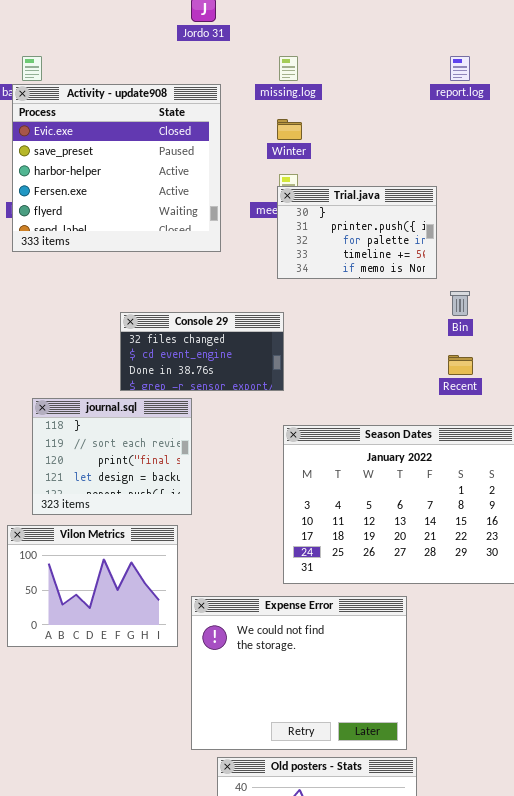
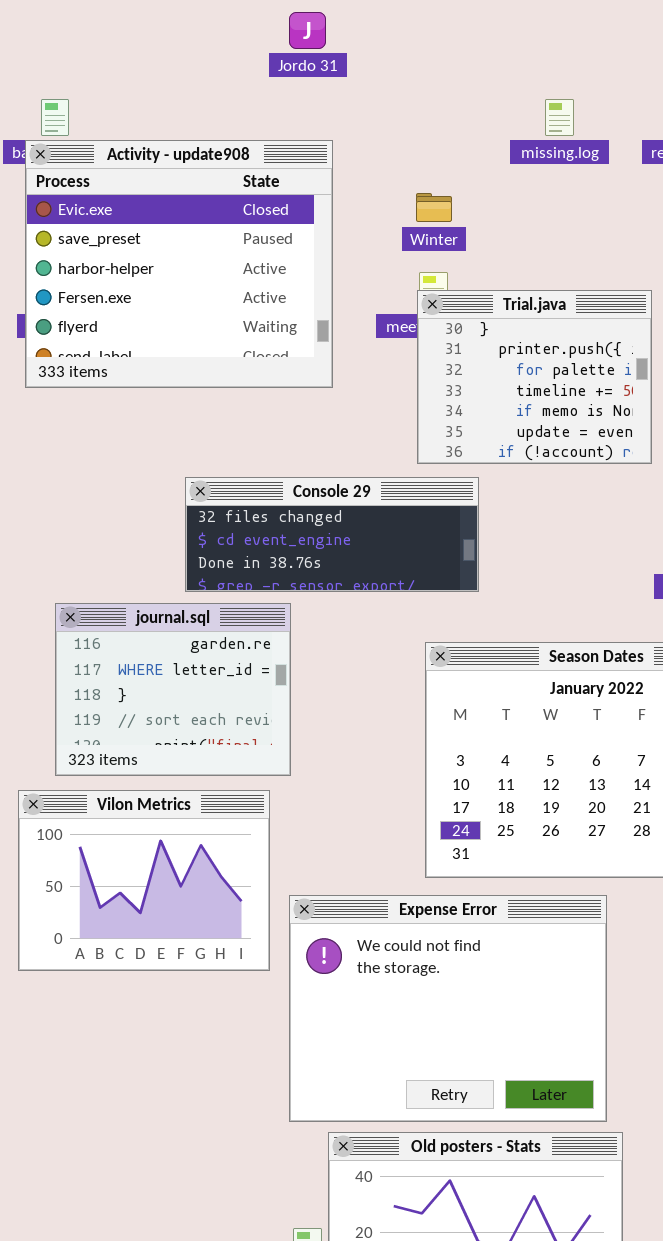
missing.log: [279,56,298,81] -> [545,99,574,136], moved
Trial.java: [277,186,437,279] -> [417,290,652,464], resized
Console 29: [120,312,284,391] -> [185,477,479,592], resized
journal.sql: [32,398,192,515] -> [55,603,291,776], scrolled up 2 rows

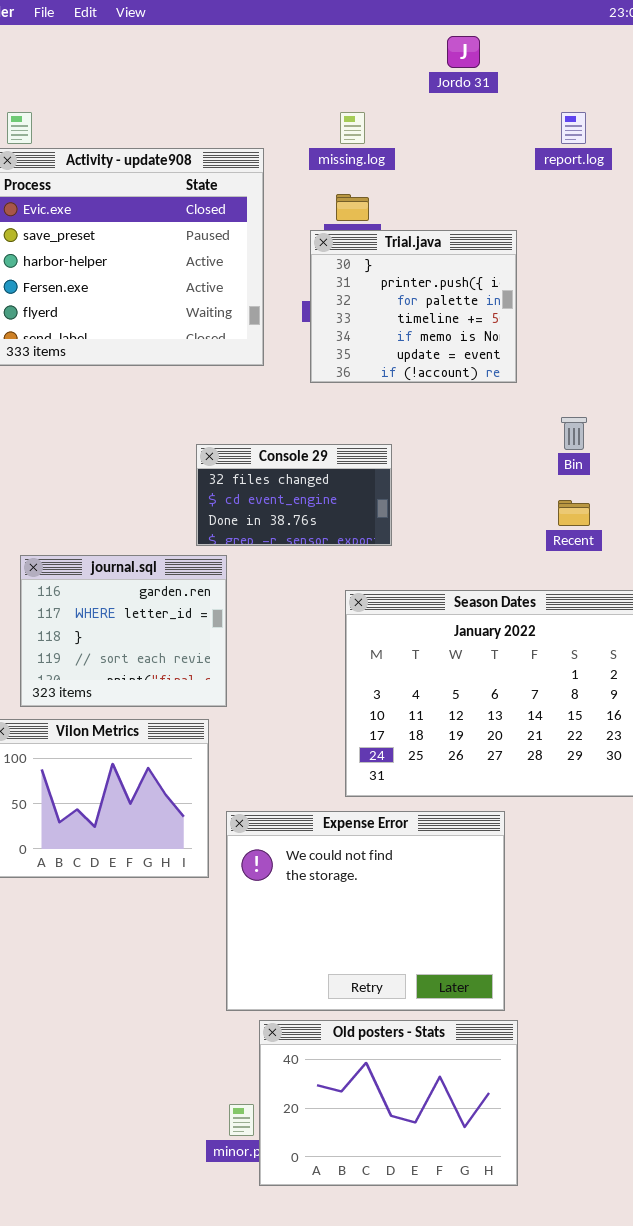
Jordo 31: [289,12,326,49] -> [447,36,480,68], moved
missing.log: [545,99,574,136] -> [340,112,365,144], moved
Trial.java: [417,290,652,464] -> [310,230,517,383], moved
Console 29: [185,477,479,592] -> [196,444,392,546], resized

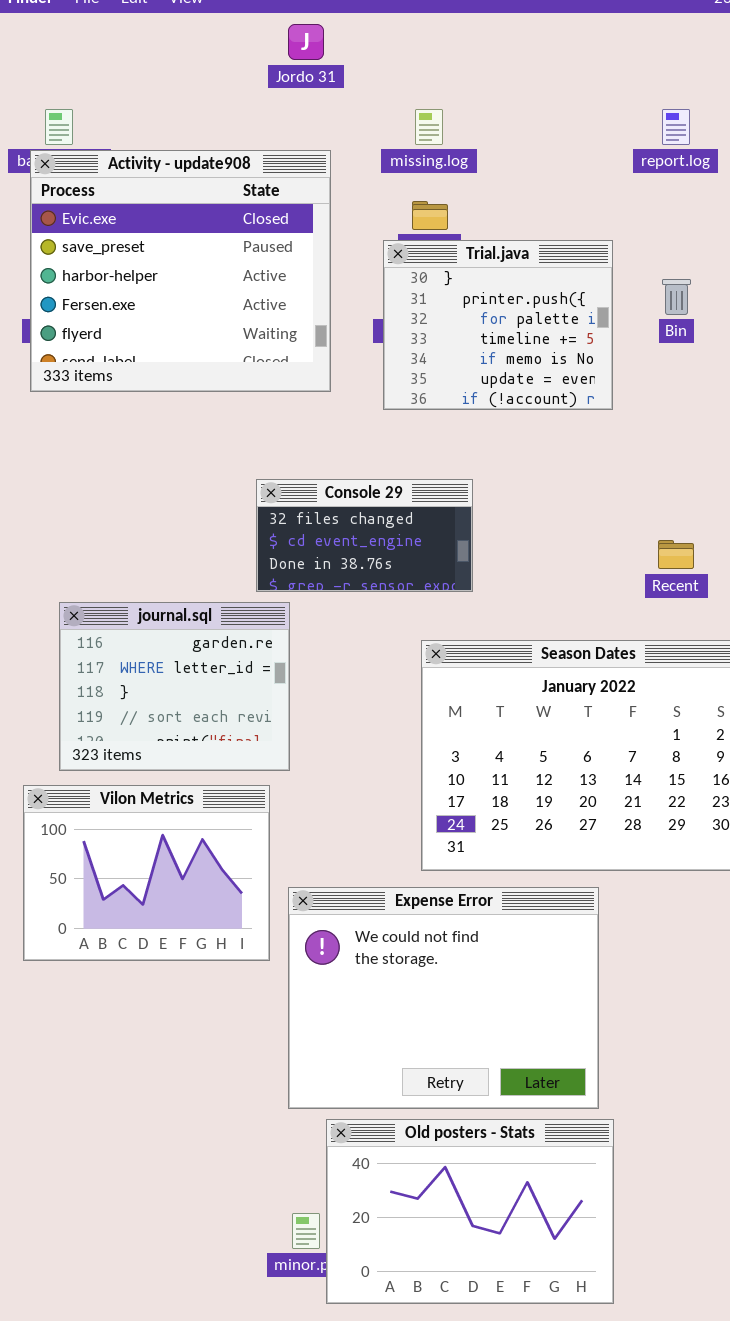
Jordo 31: [447,36,480,68] -> [288,24,324,60], moved
Bin: [561,417,587,450] -> [662,279,691,315], moved

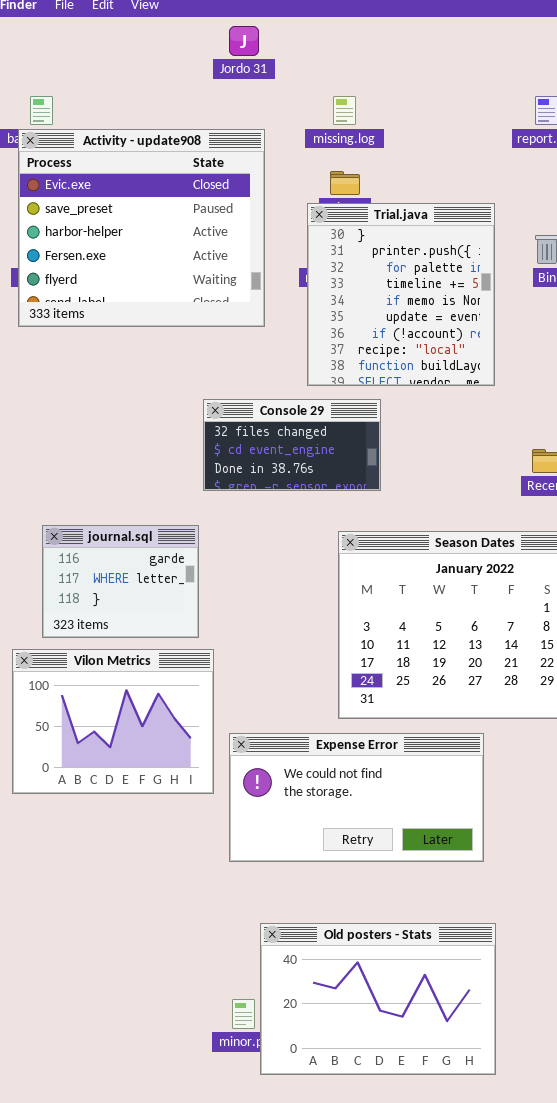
Trial.java: [383,240,613,410] -> [307,203,495,386], resized
journal.sql: [59,602,290,771] -> [42,525,199,638], resized
Expense Error: [288,887,599,1109] -> [229,733,484,862], resized

